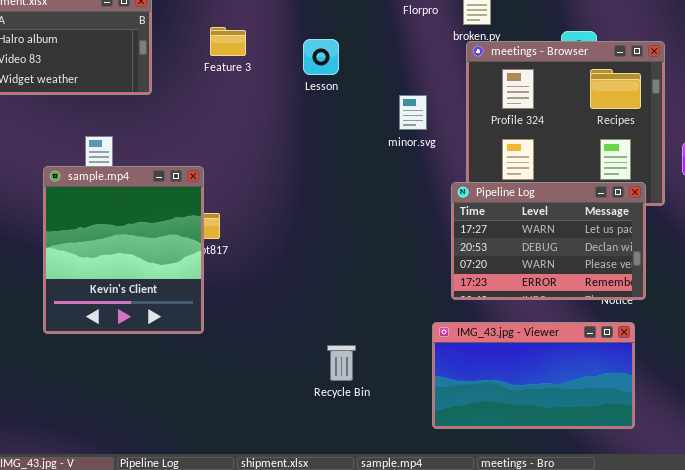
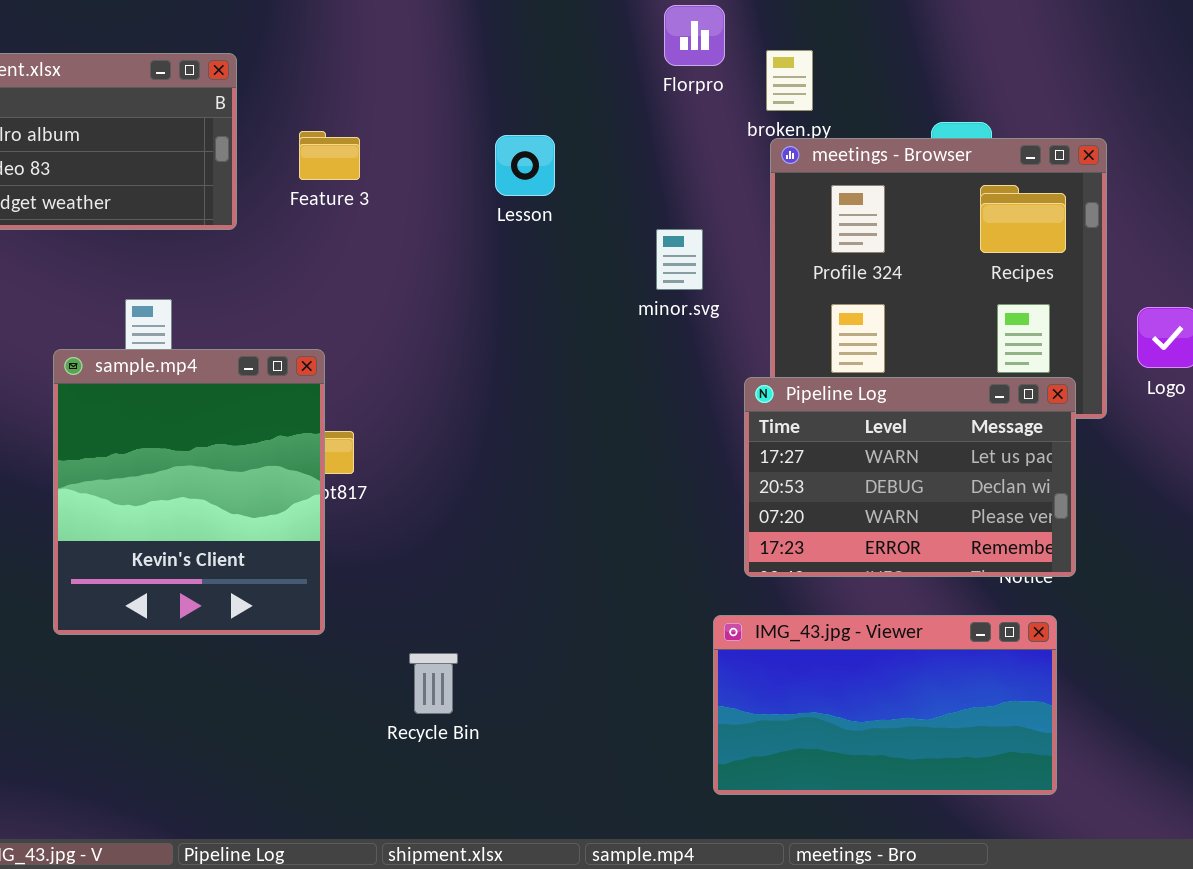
Feature 3: [210,27,246,56] -> [299,131,360,180], moved
Recycle Bin: [327,345,356,381] -> [409,653,458,714], moved

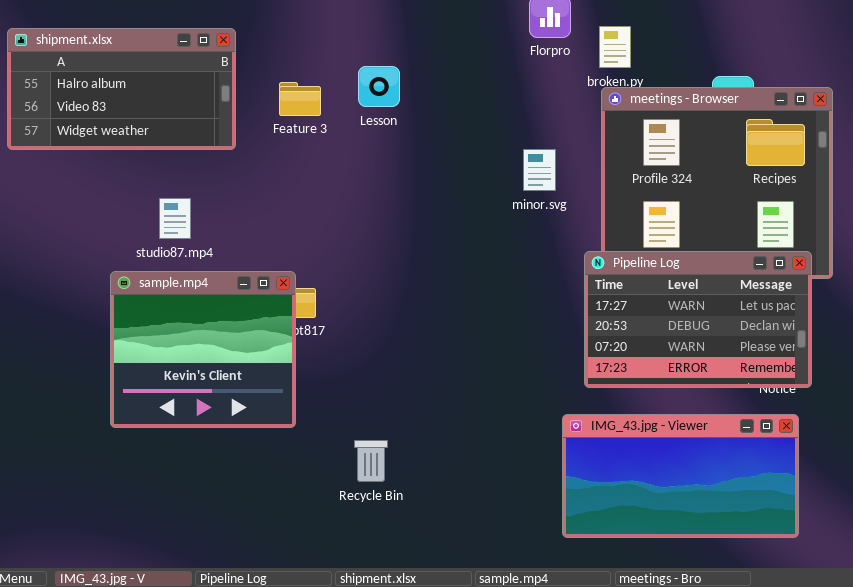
Lesson: [495,135,555,196] -> [358,66,400,107], moved
sample.mp4: [53,349,325,635] -> [110,271,296,428], resized

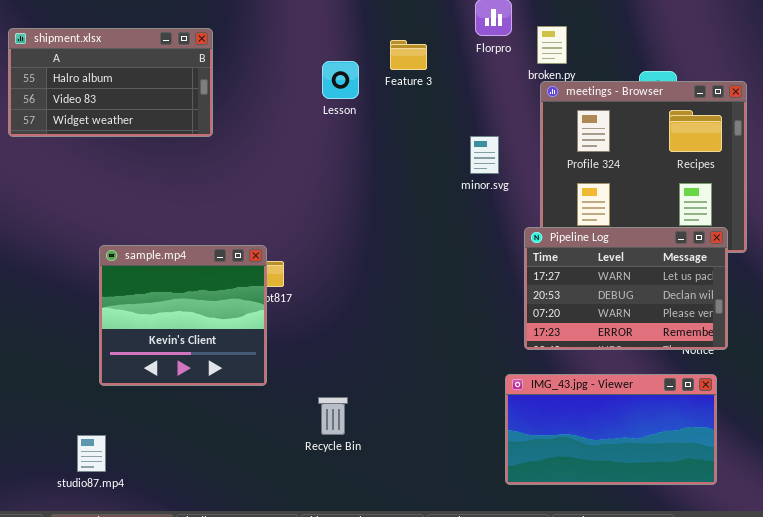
Feature 3: [279,82,321,116] -> [390,40,427,70], moved
studio87.mp4: [159,198,191,239] -> [77,435,106,472], moved

